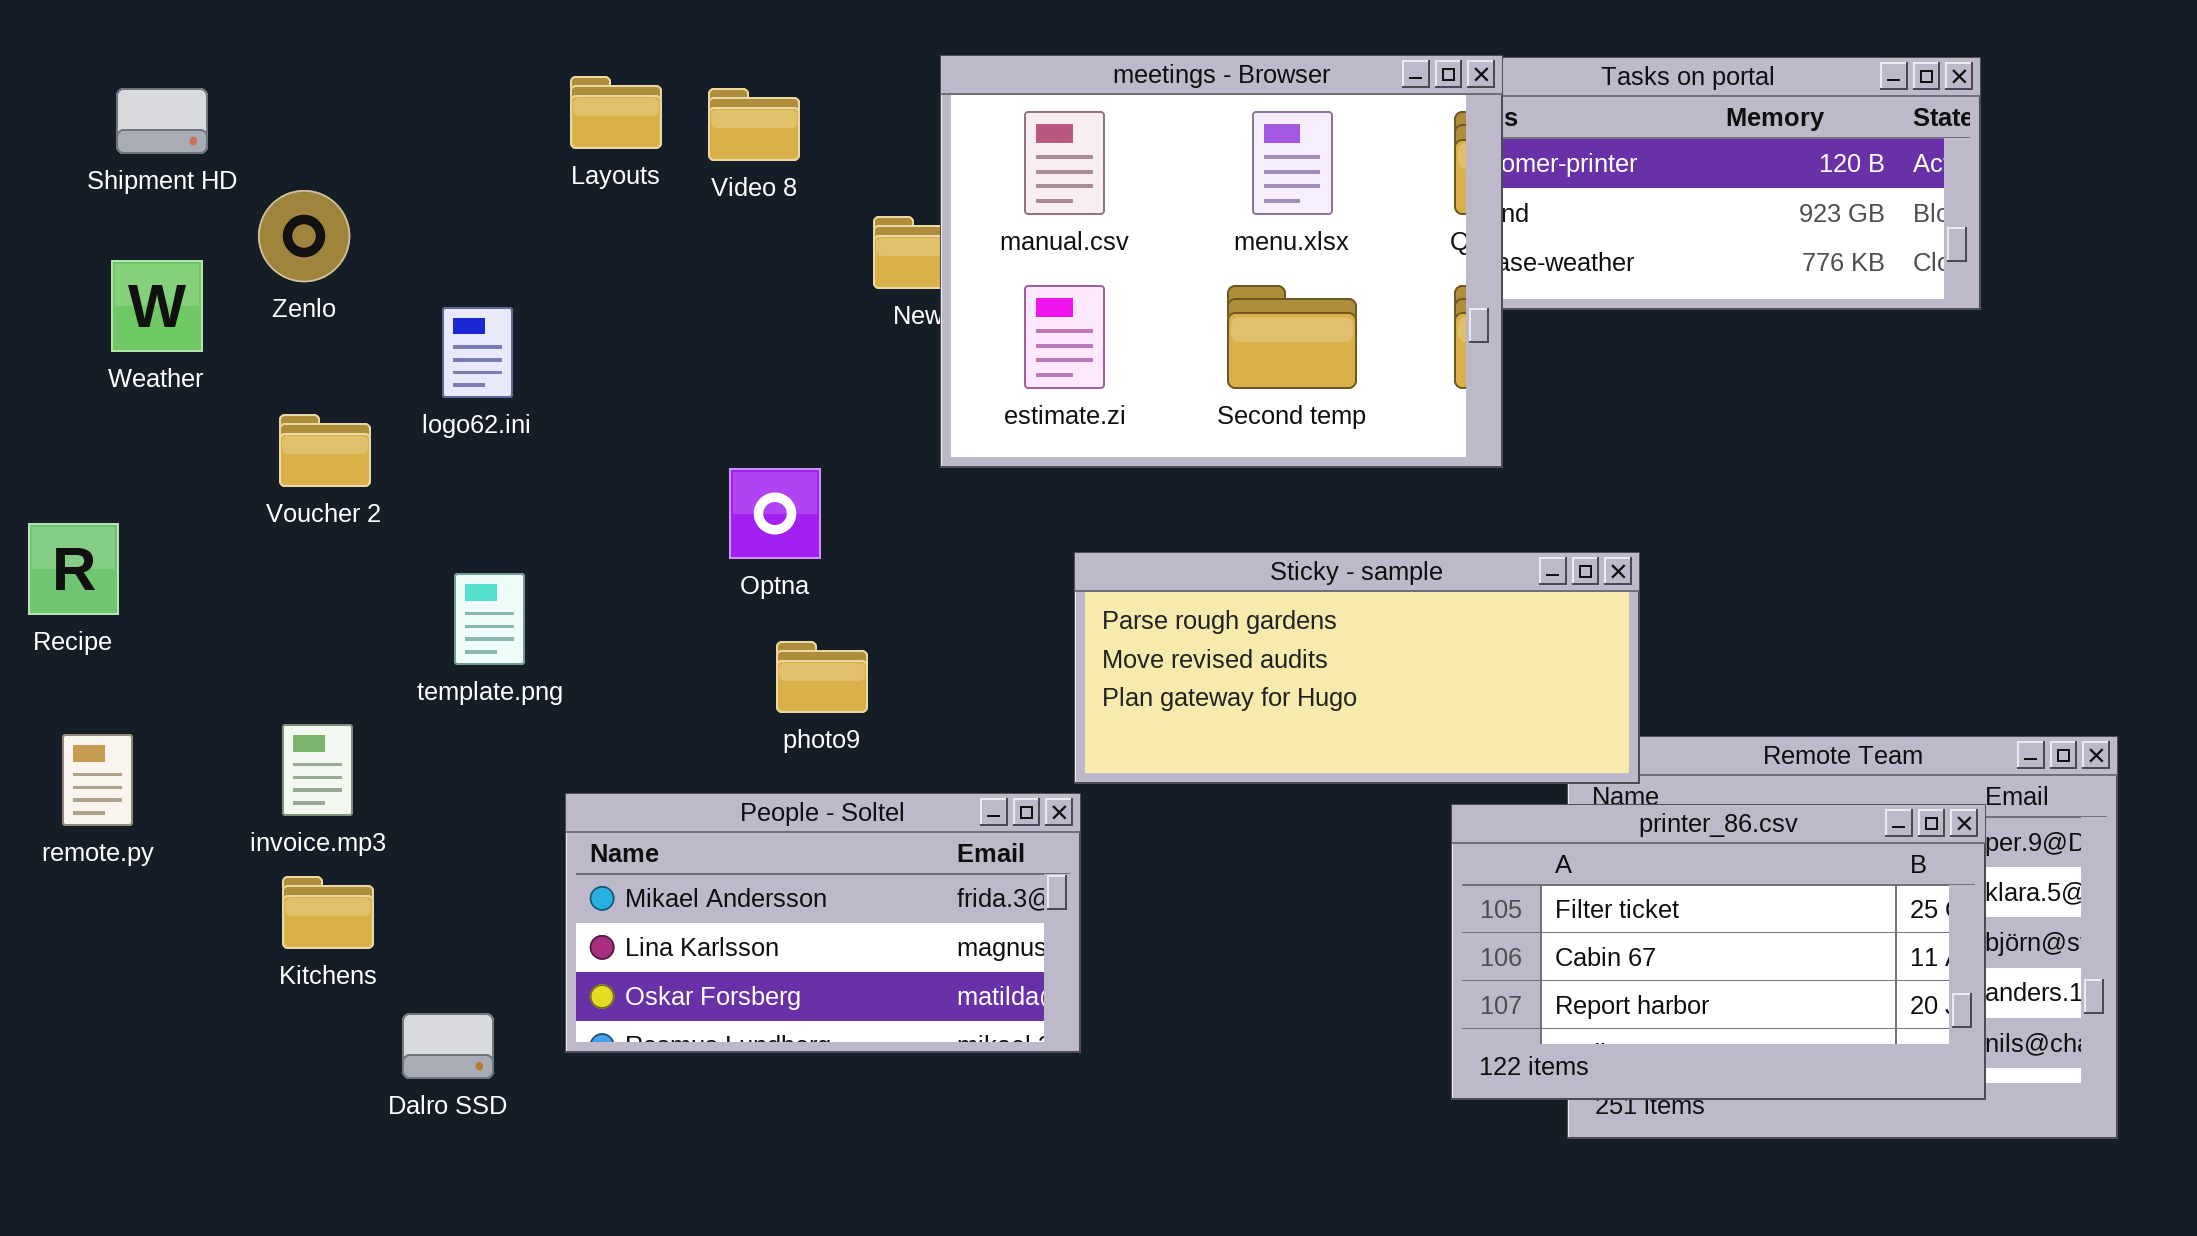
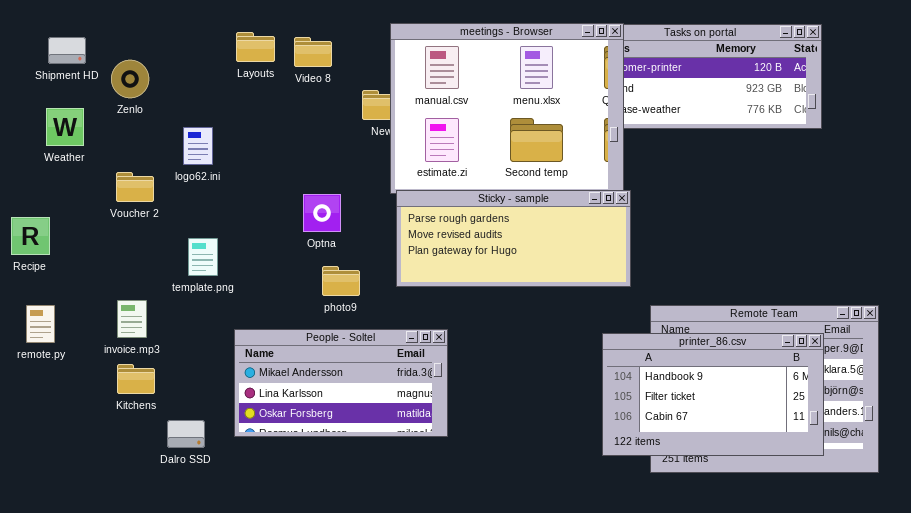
Zenlo: [258,190,350,282] -> [111,60,149,98], moved
Sticky - sample: [1074,552,1640,784] -> [396,190,631,287], moved
printer_86.csv: [1451,804,1986,1100] -> [602,333,824,456], scrolled up 1 row

